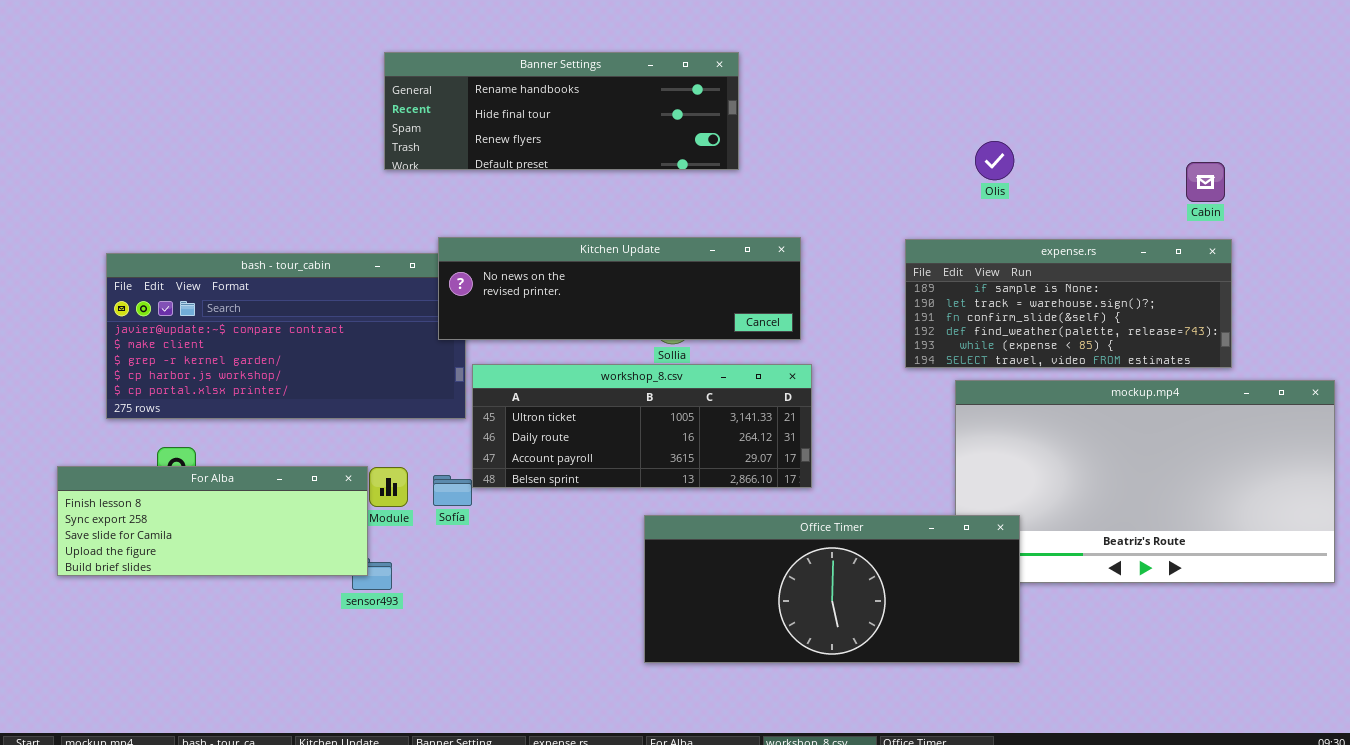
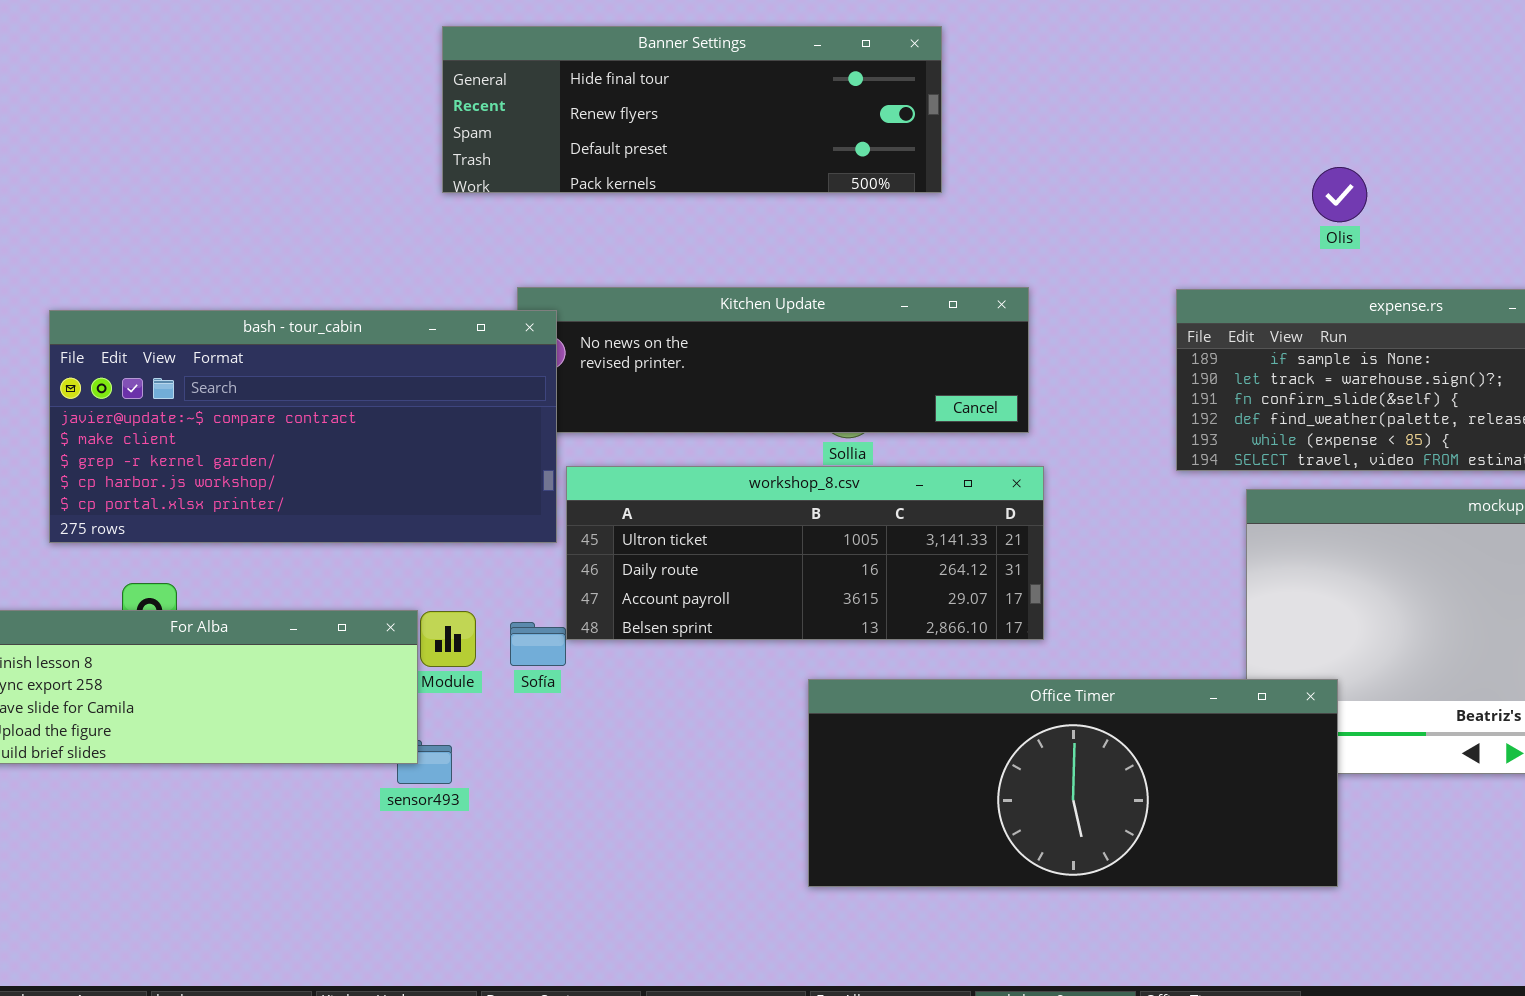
Banner Settings: [384,52,739,170] -> [442,26,942,193], scrolled down 1 row
Olis: [975,141,1014,180] -> [1312,167,1367,222], moved
bash - tour_cabin: [106,253,466,419] -> [49,310,557,543], raised

